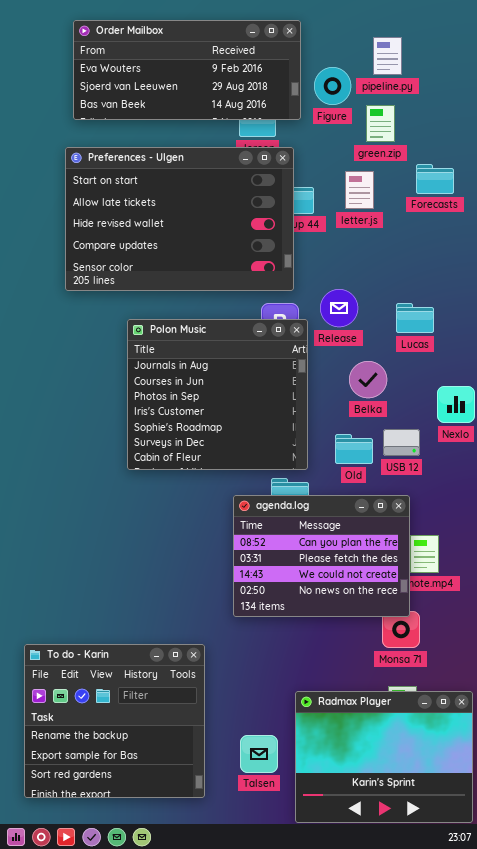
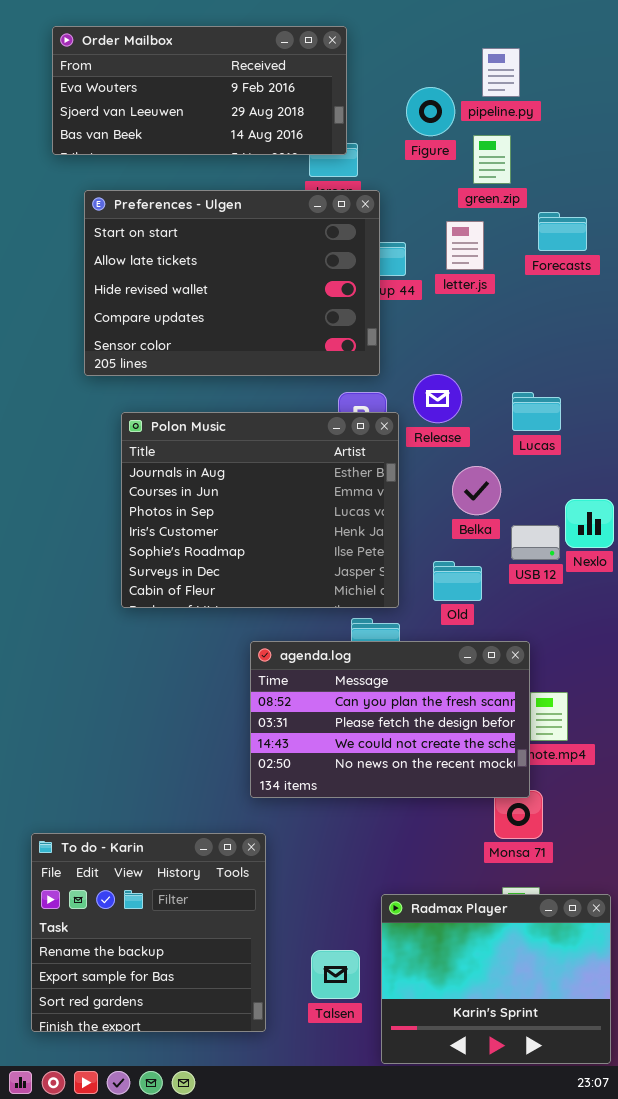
Order Mailbox: [73,20,301,120] -> [52,26,347,155], moved
Polon Music: [127,319,308,470] -> [121,412,399,608], resized
USB 12: [383,429,420,456] -> [511,525,560,560], moved
agenda.log: [233,495,410,617] -> [250,641,530,798], resized

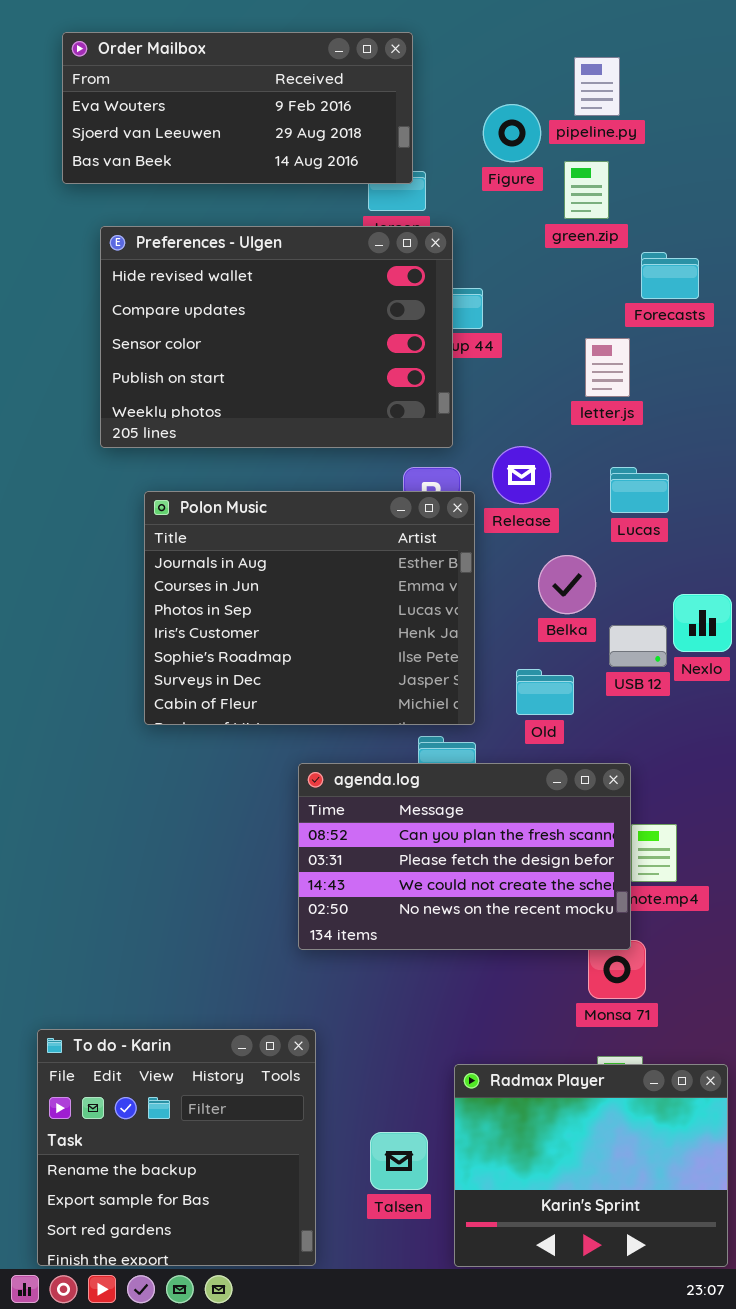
Preferences - Ulgen: [84,190,380,376] -> [100,226,453,448], scrolled down 2 rows
letter.js: [446,221,484,270] -> [585,338,630,397], moved
To do - Karin: [31,833,266,1032] -> [37,1029,316,1266], moved

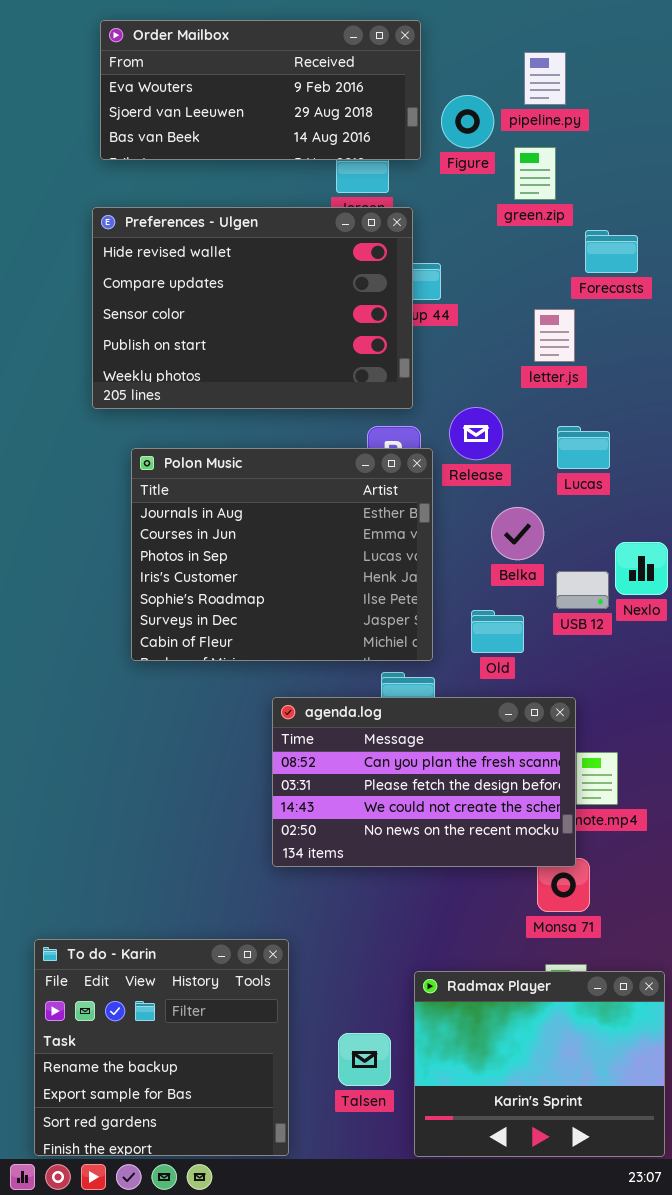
Order Mailbox: [62,32,413,184] -> [100,20,421,160], moved

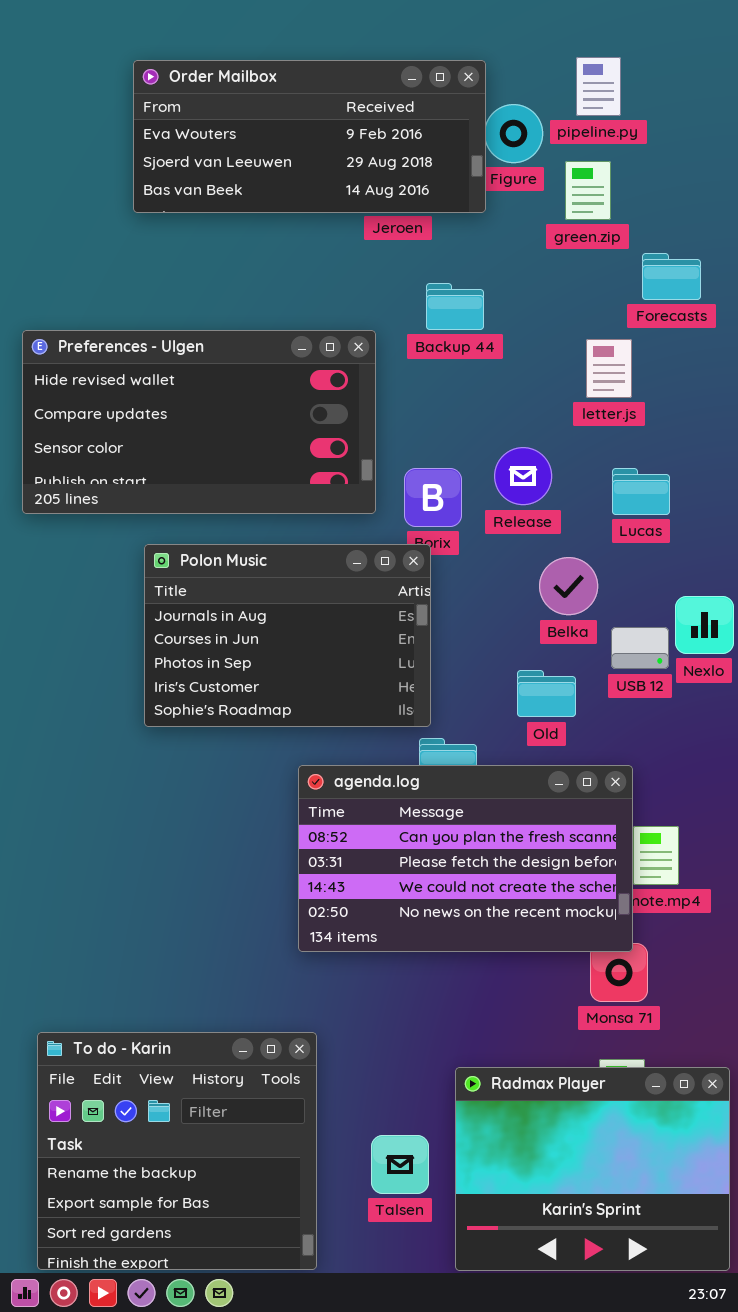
Order Mailbox: [100,20,421,160] -> [133,60,486,213], moved
Preferences - Ulgen: [92,207,413,409] -> [22,330,376,514], moved, resized
Polon Music: [131,448,433,661] -> [144,544,431,727], resized

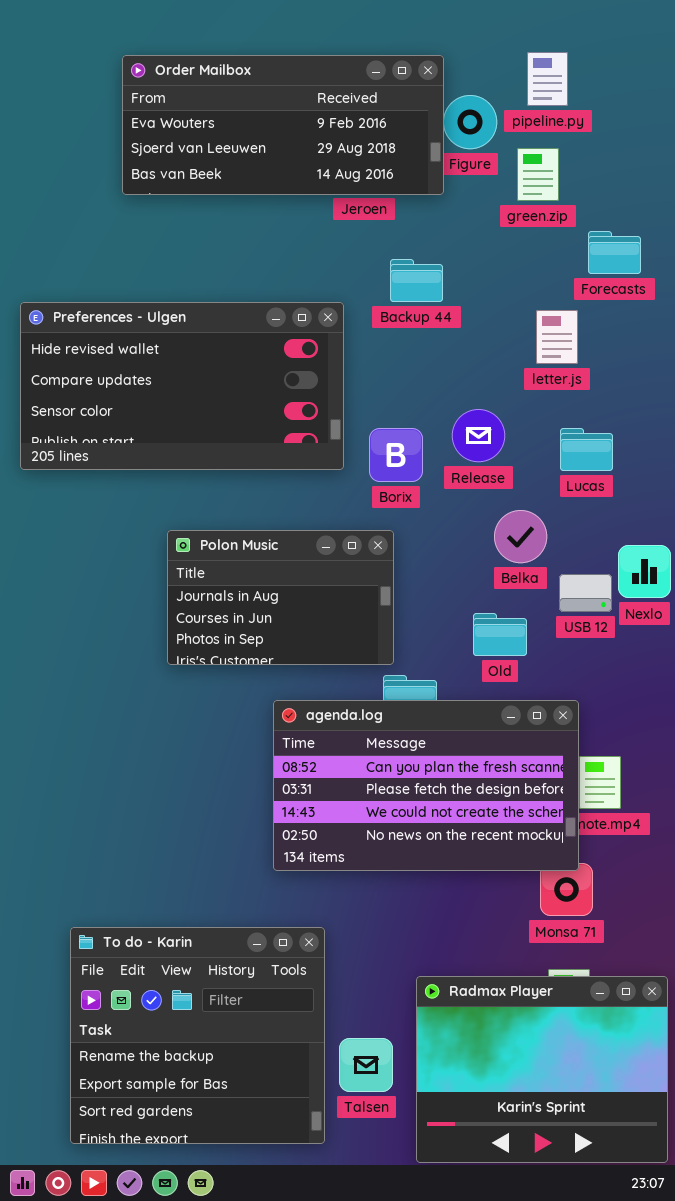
Polon Music: [144,544,431,727] -> [167,530,394,665], resized
To do - Karin: [37,1032,317,1270] -> [70,927,325,1144], moved

